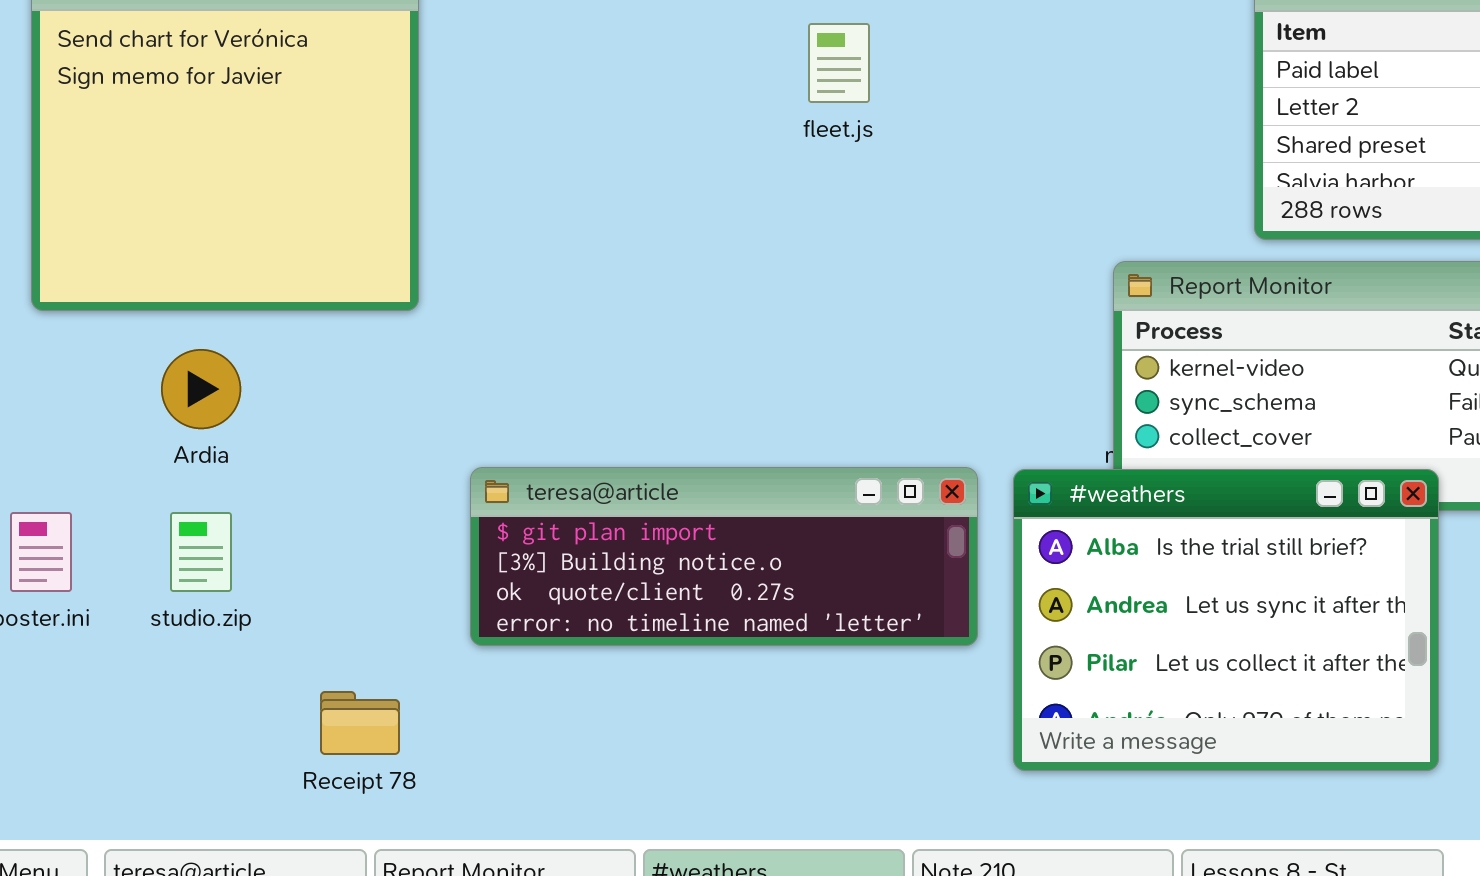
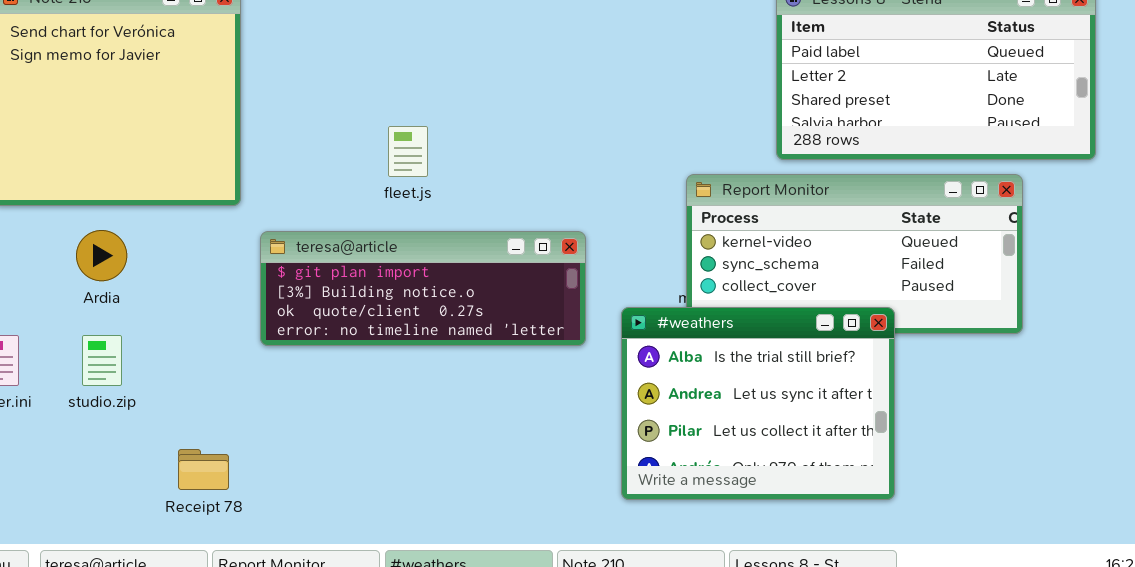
fleet.js: [808,23,870,103] -> [388,126,428,177], moved
teresa@article: [470,467,978,646] -> [260,231,586,346], moved

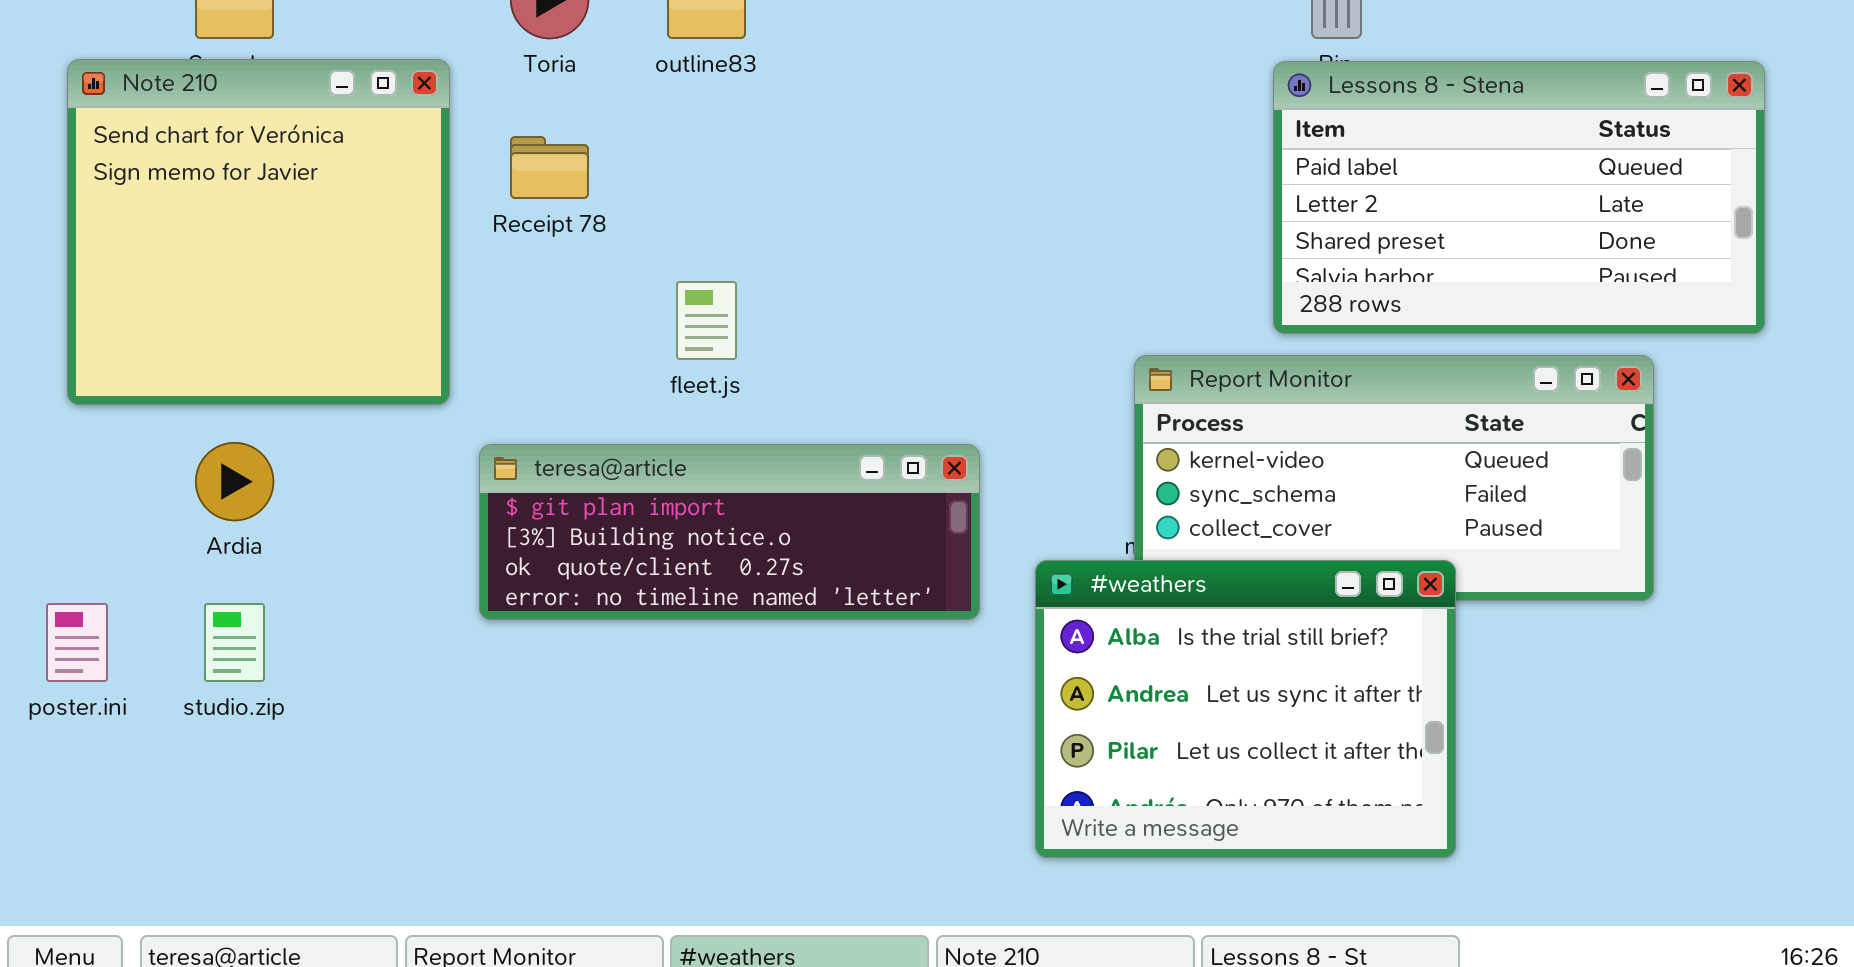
Receipt 78: [178,449,229,490] -> [510,136,589,199], moved

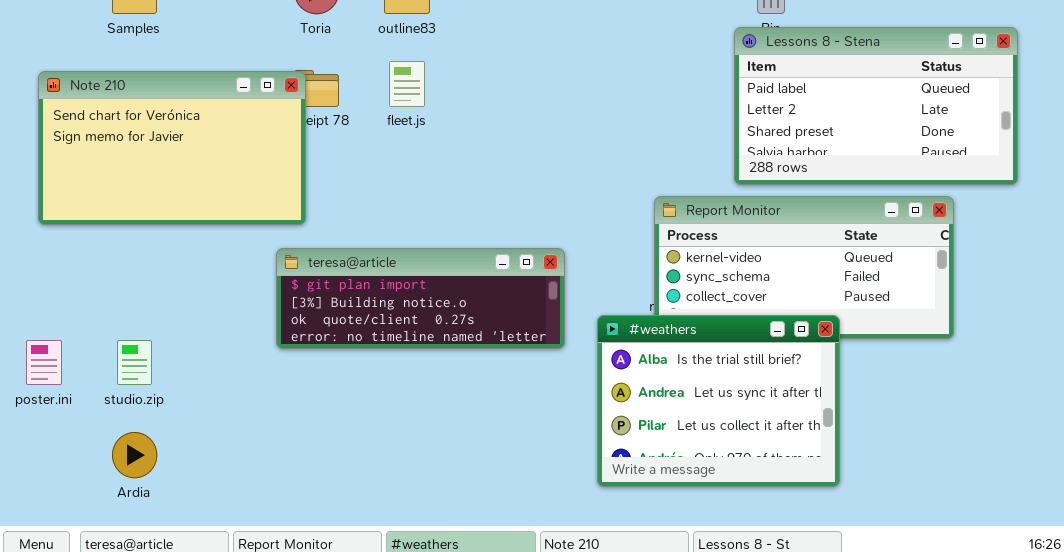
Note 210: [67,59,450,405] -> [38,71,306,225], resized
fleet.js: [676,281,737,360] -> [389,61,425,107], moved
Ardia: [195,442,274,521] -> [112,432,157,478], moved

